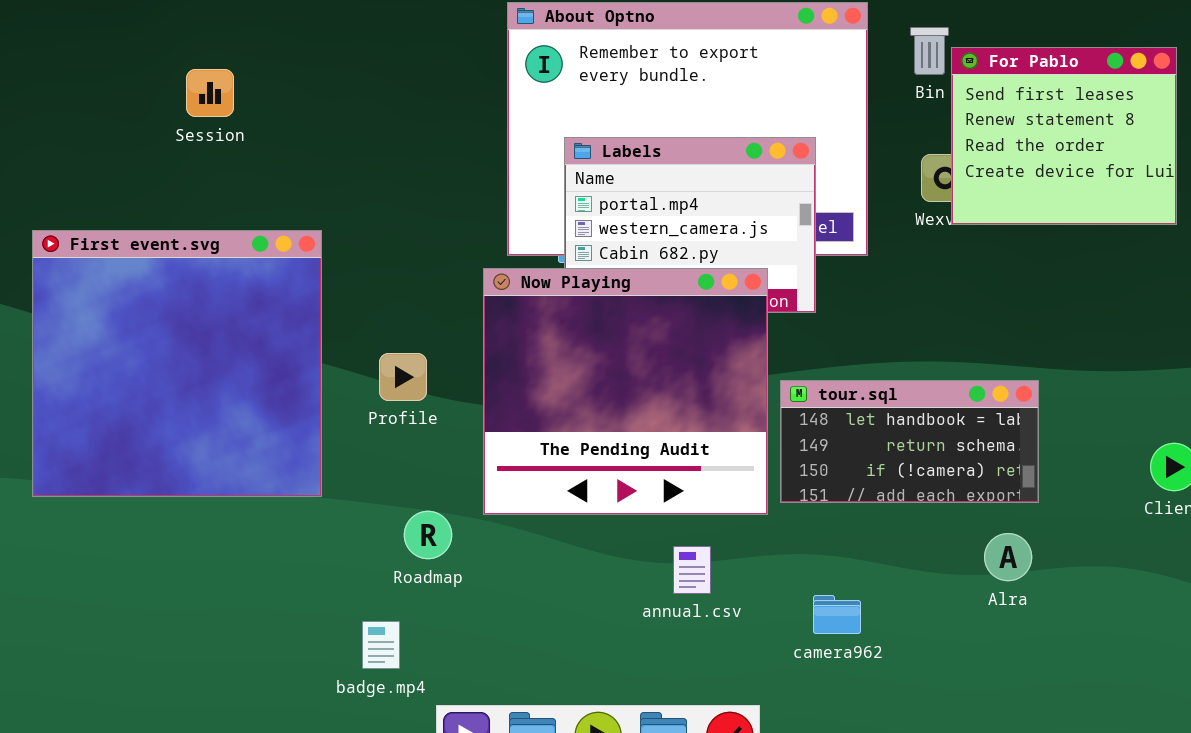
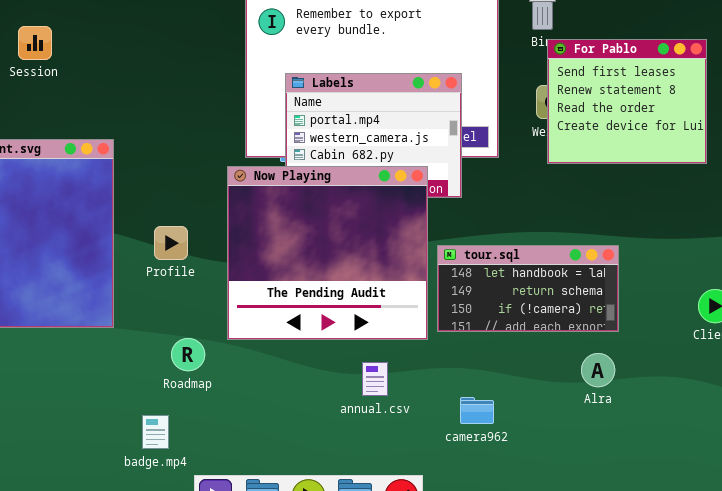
For Pablo: [951,47,1177,225] -> [547,39,707,164], moved

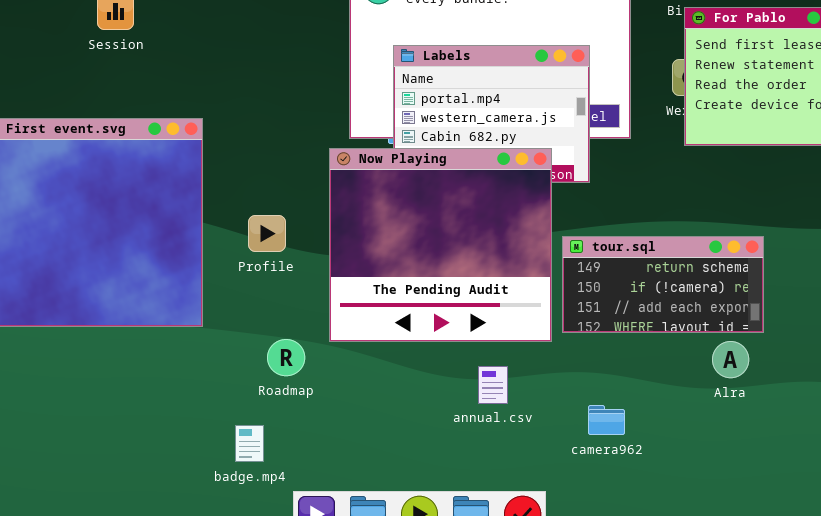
tour.sql: [437,245,619,332] -> [562,236,764,333], scrolled down 1 row
Alra: [581,353,615,387] -> [712,341,749,378], moved

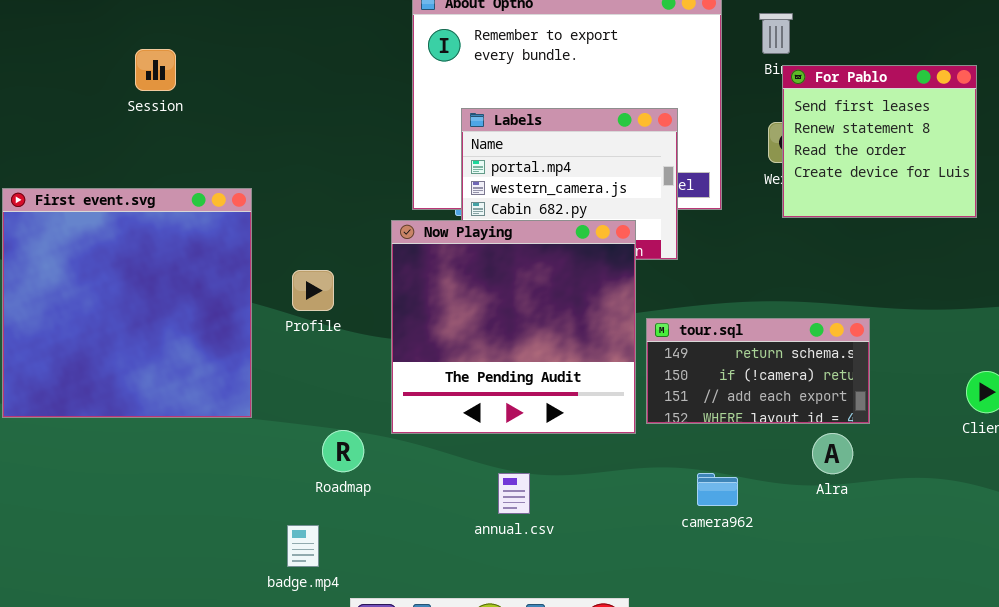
Profile: [248,215,286,252] -> [292,270,334,311], moved
annual.csv: [478,366,508,404] -> [498,473,530,514], moved
camera962: [588,405,625,435] -> [697,473,738,506], moved

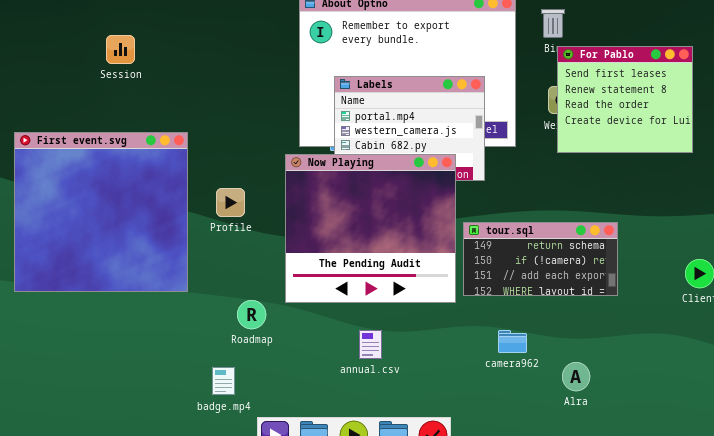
Alra: [812,433,853,474] -> [562,362,590,391], moved

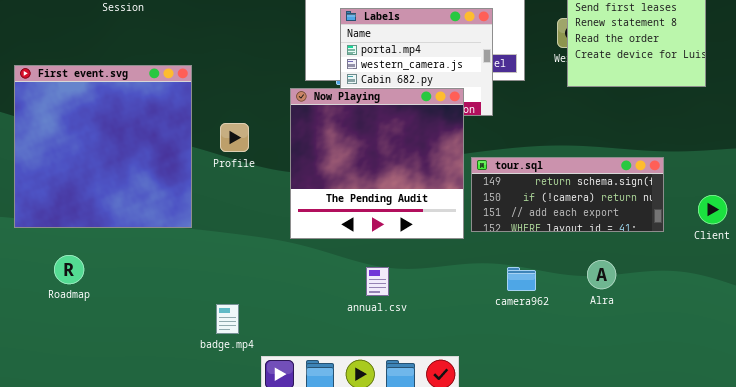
tour.sql: [463,222,618,296] -> [471,157,664,232], resized
Roadmap: [237,300,266,329] -> [54,255,84,284], moved
Alra: [562,362,590,391] -> [587,260,616,289], moved

